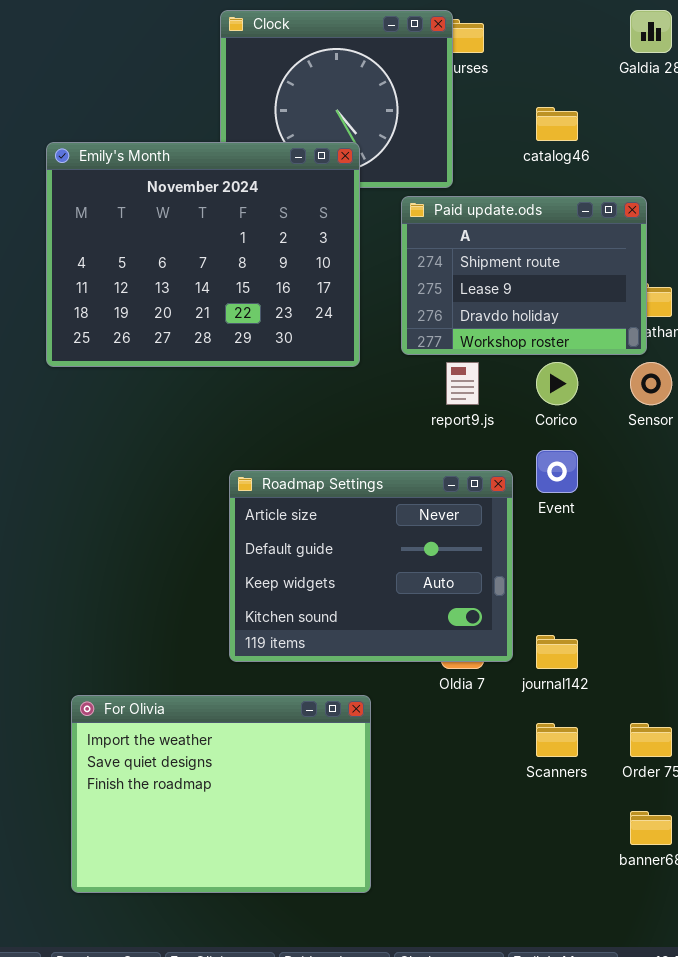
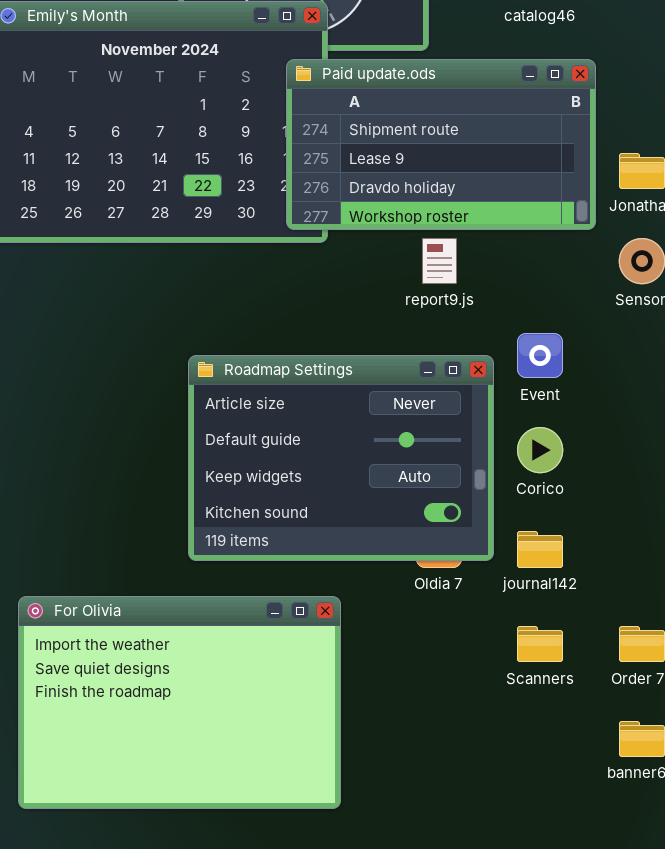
Paid update.ods: [401,196,647,355] -> [286,59,596,230], moved, resized
Corico: [536,362,578,405] -> [517,427,563,473], moved

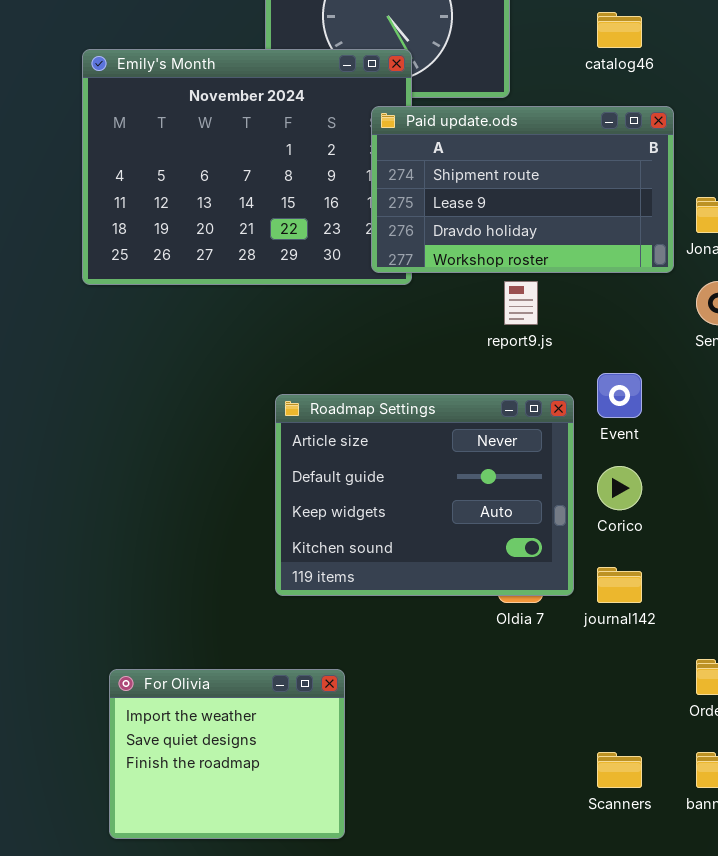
For Olivia: [18,596,341,809] -> [109,669,345,839], resized
Scanners: [517,626,563,662] -> [597,752,642,788], moved

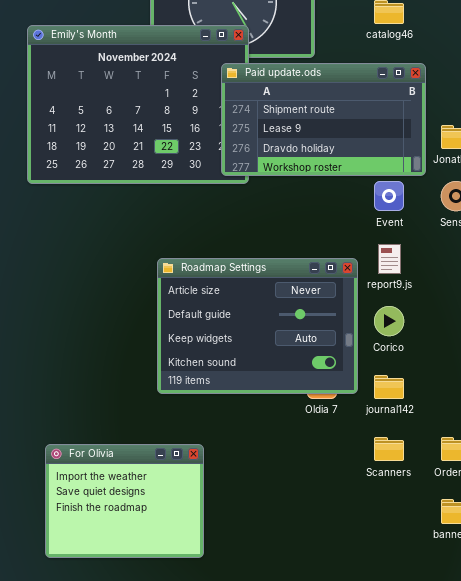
report9.js: [504,281,538,325] -> [378,244,401,274], moved
Event: [597,373,642,418] -> [374,181,404,211], moved
Scanners: [597,752,642,788] -> [374,437,404,461], moved

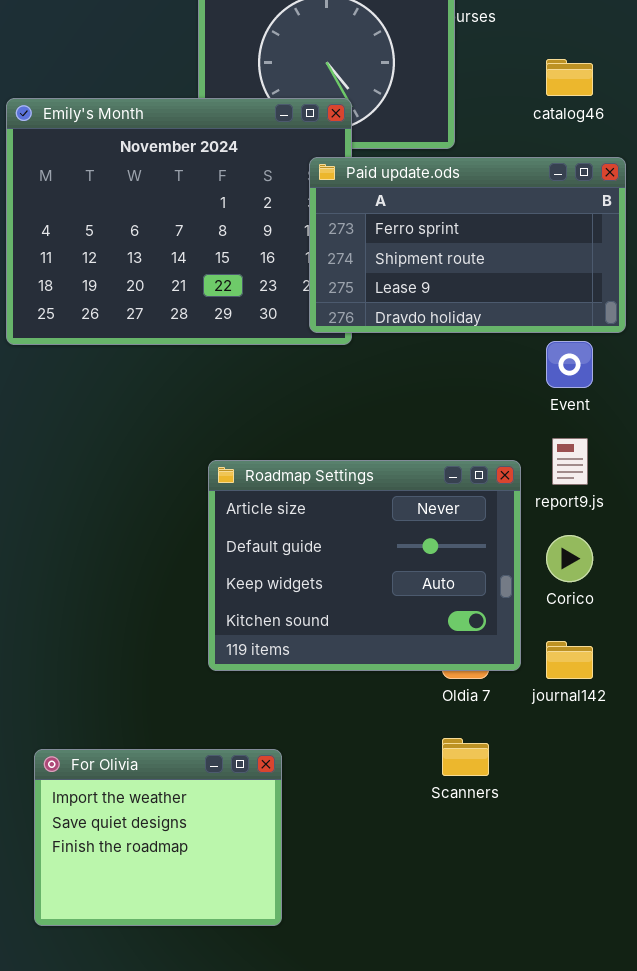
Paid update.ods: [221,63,426,176] -> [309,157,626,333], scrolled up 1 row
Scanners: [374,437,404,461] -> [442,738,489,776], moved

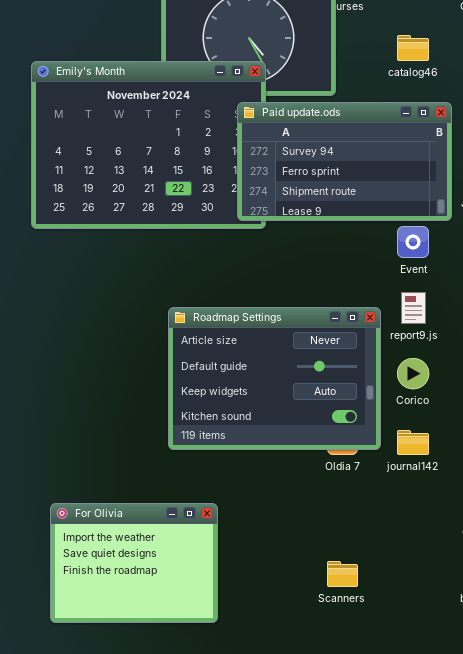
Paid update.ods: [309,157,626,333] -> [237,102,452,221], scrolled up 1 row
Scanners: [442,738,489,776] -> [327,561,358,587], moved

